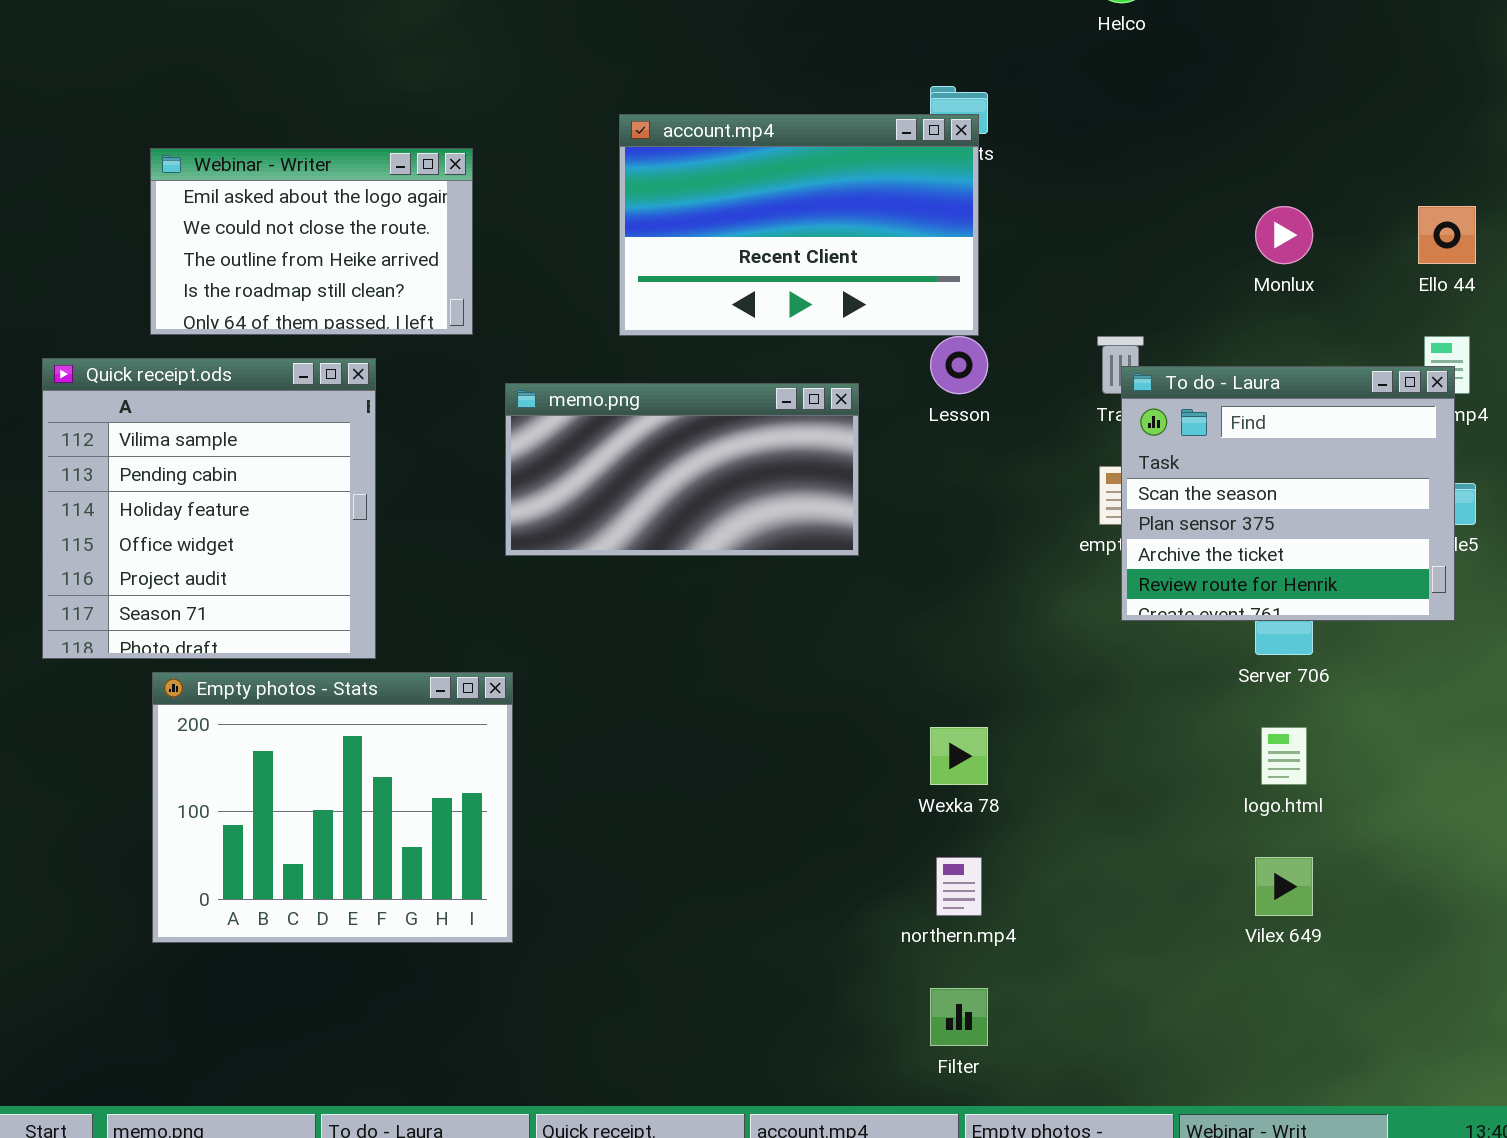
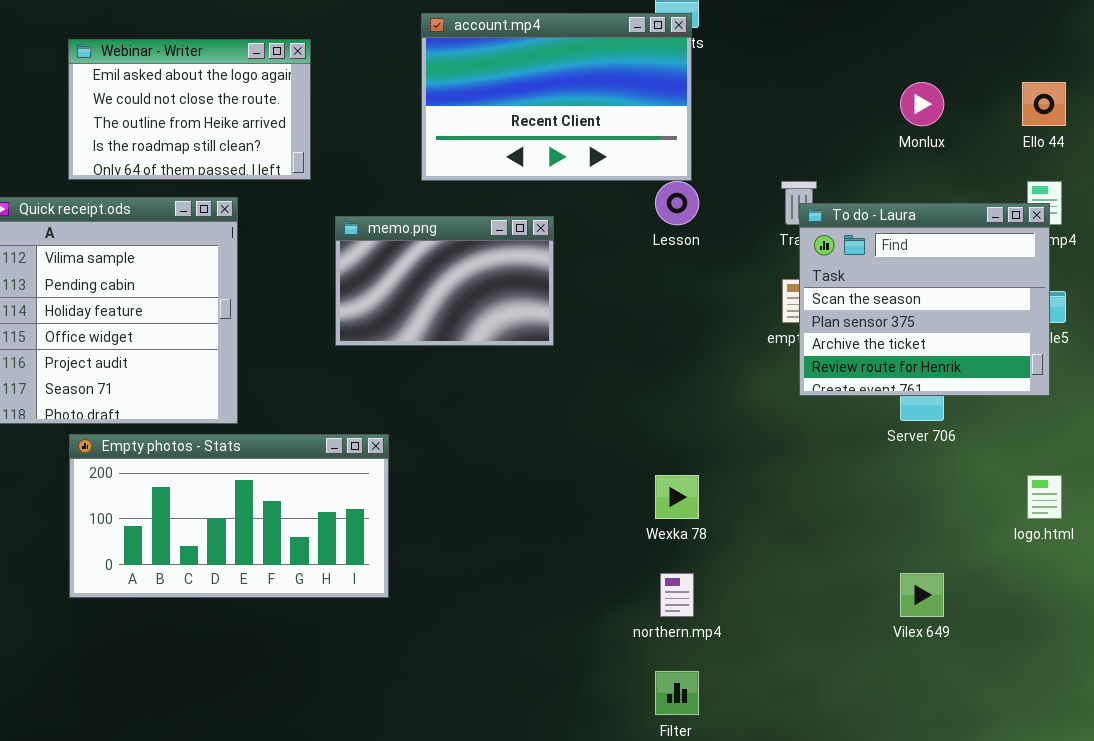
memo.png: [505,383,859,556] -> [335,216,554,346], resized
Empty photos - Stats: [152,672,513,943] -> [69,434,389,598], resized
logo.html: [1261,727,1307,785] -> [1027,475,1062,519], moved

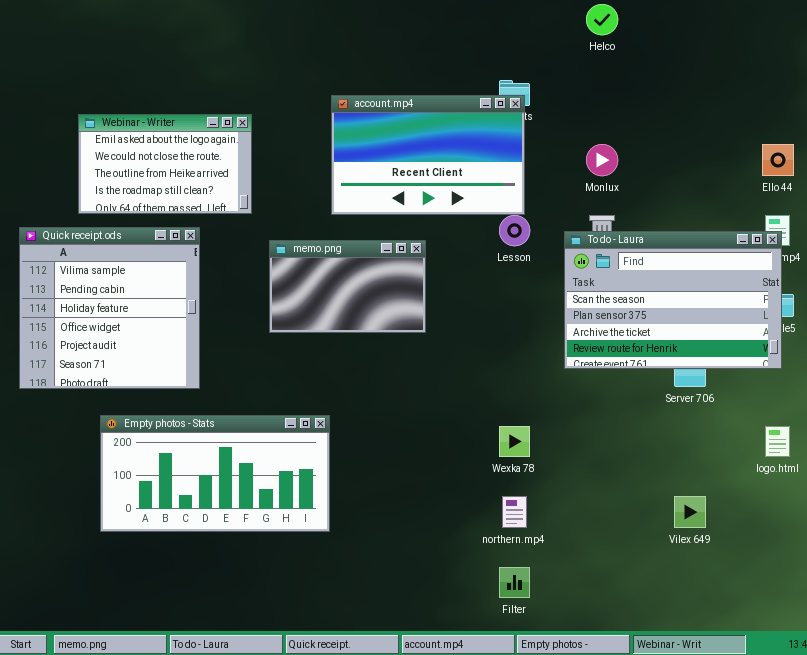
Monlux: [900,82,944,126] -> [586,144,618,176], moved
To do - Laura: [799,203,1050,396] -> [564,231,782,369], resized
Empty photos - Stats: [69,434,389,598] -> [100,415,330,532], moved

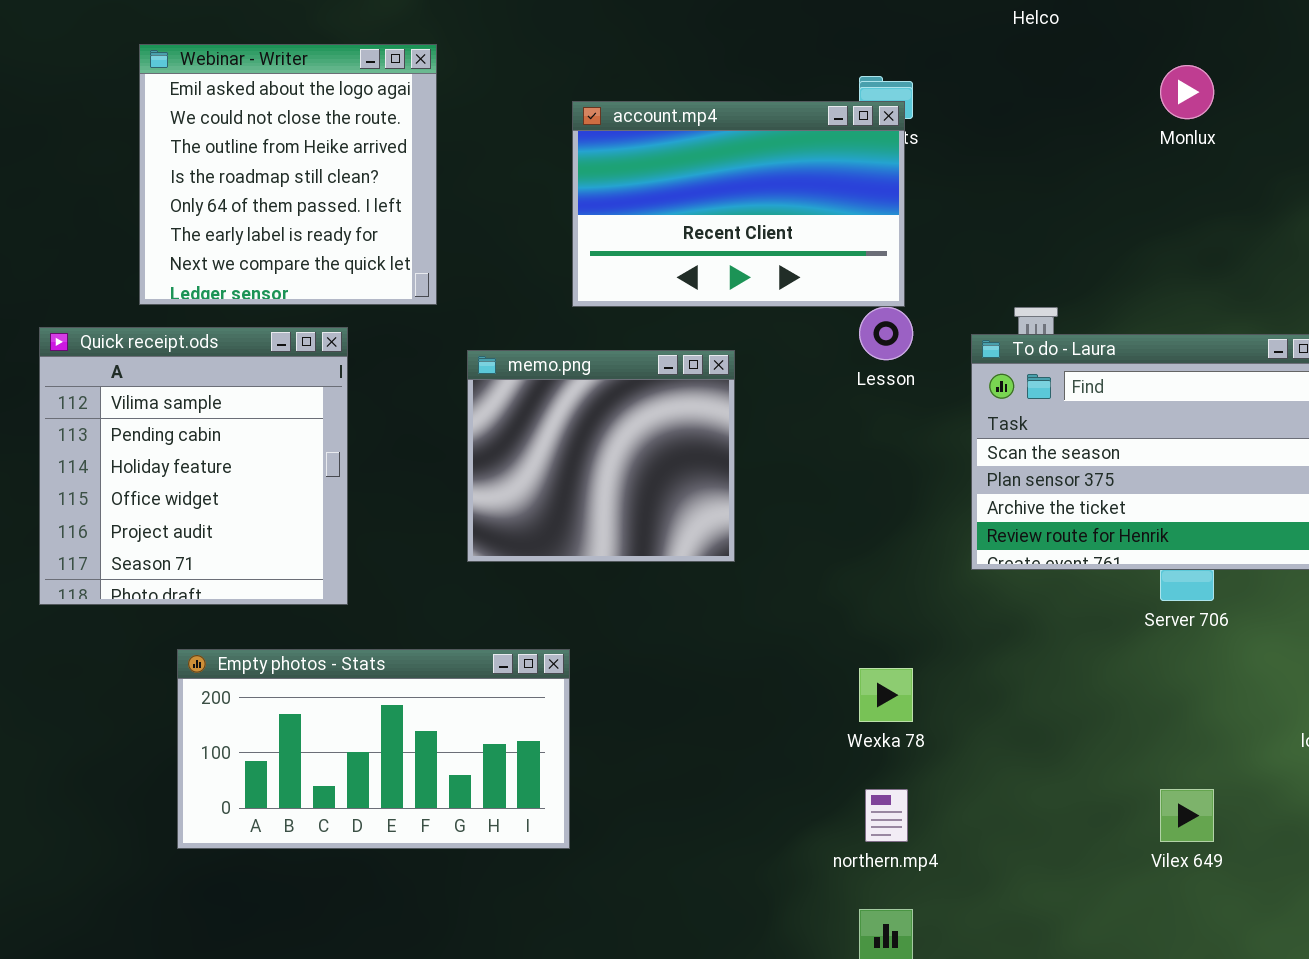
Webinar - Writer: [78,114,252,214] -> [139,44,437,305], resized
Monlux: [586,144,618,176] -> [1160,65,1214,119], moved
memo.png: [269,240,426,333] -> [467,350,735,562], resized

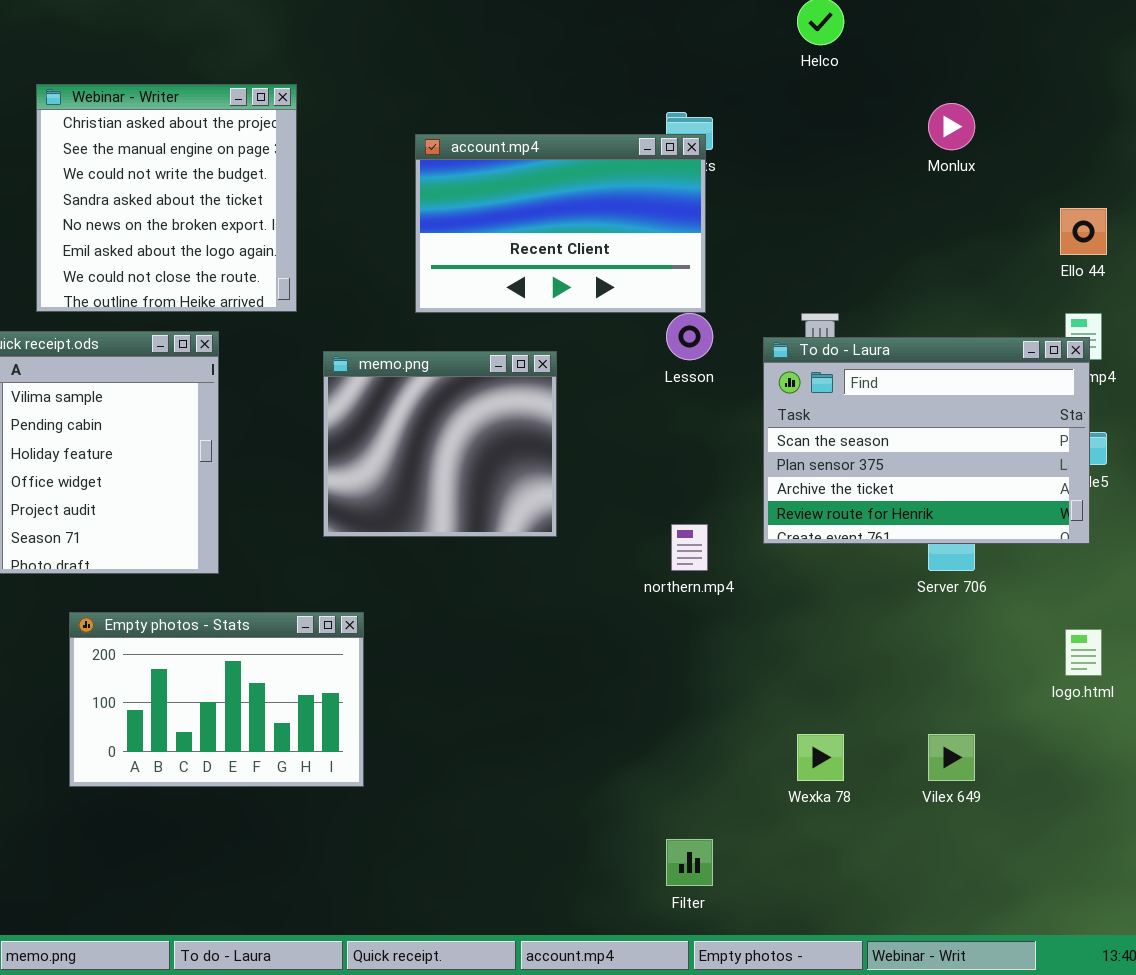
Webinar - Writer: [139,44,437,305] -> [36,84,297,312], scrolled up 5 rows
Empty photos - Stats: [177,649,570,849] -> [69,612,364,787], resized
Wexka 78: [859,668,913,722] -> [797,734,844,781], moved
northern.mp4: [865,789,908,842] -> [671,524,708,571], moved

